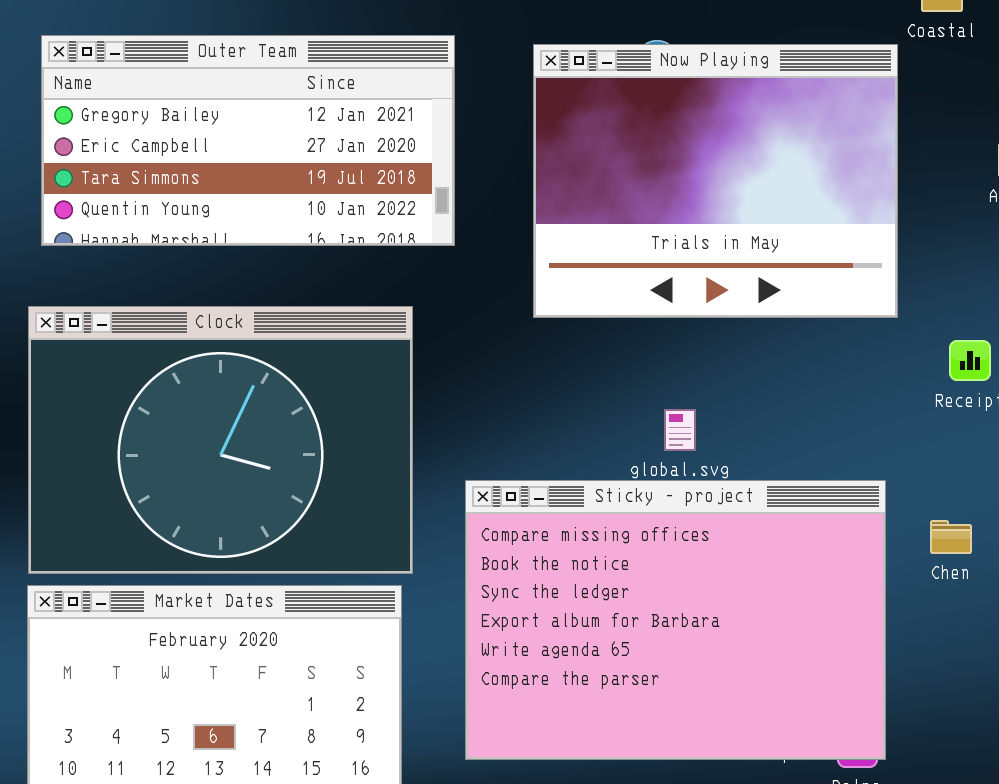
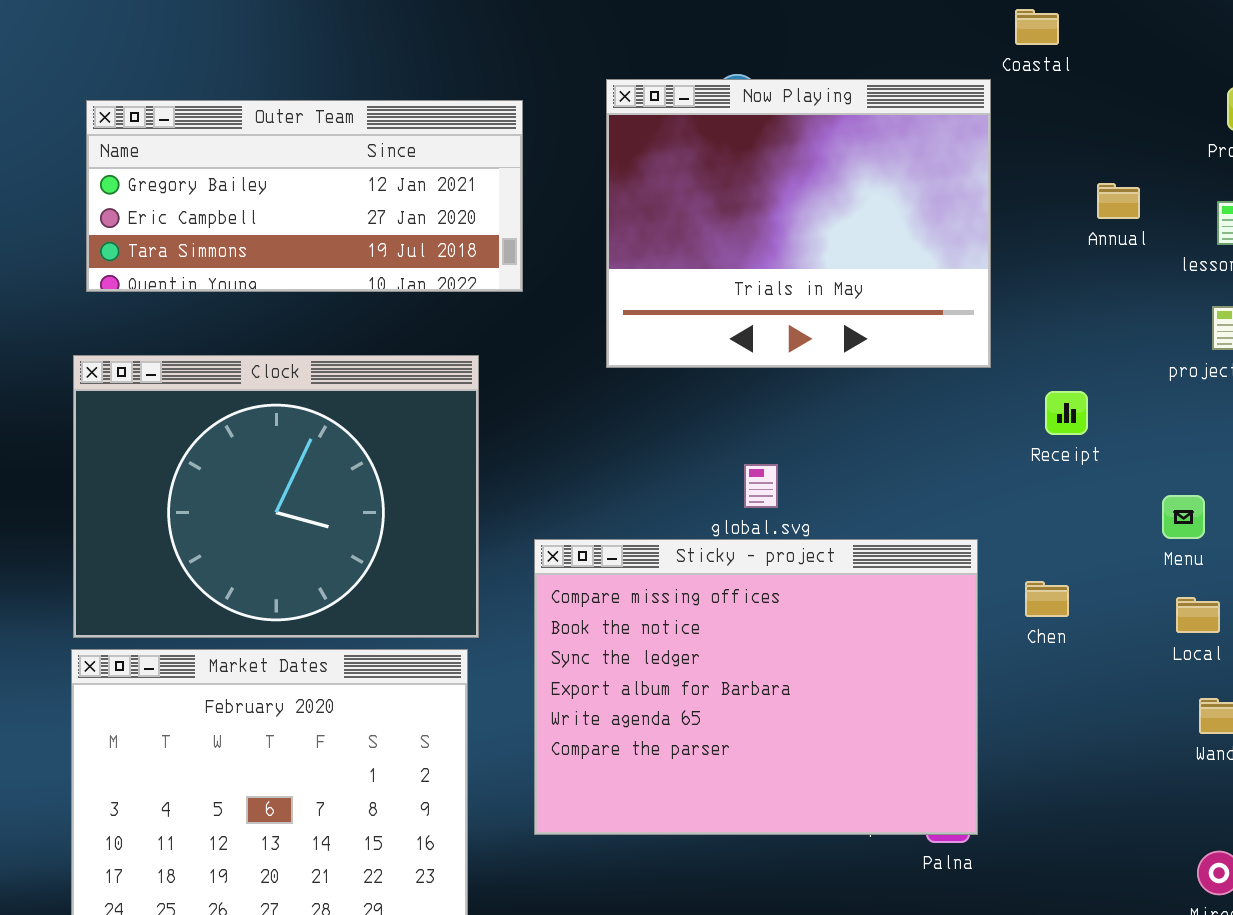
Outer Team: [41,35,455,246] -> [86,100,523,292], resized

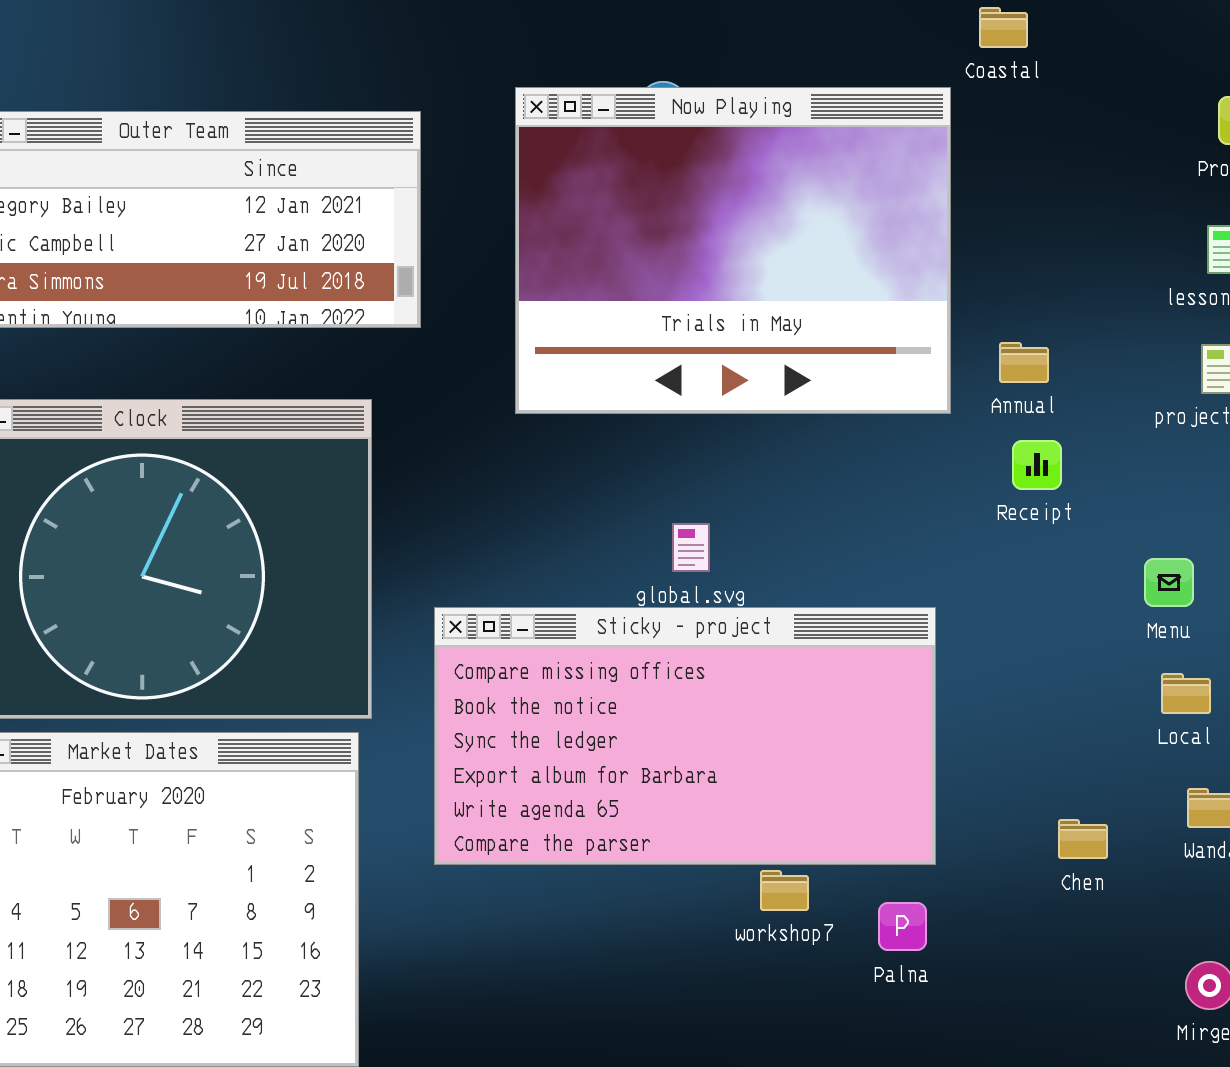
Annual: [1097,183,1140,219] -> [999,342,1049,383], moved
Sticky - project: [534,539,978,835] -> [434,607,936,865], resized
Chen: [1025,581,1069,617] -> [1058,819,1108,859], moved

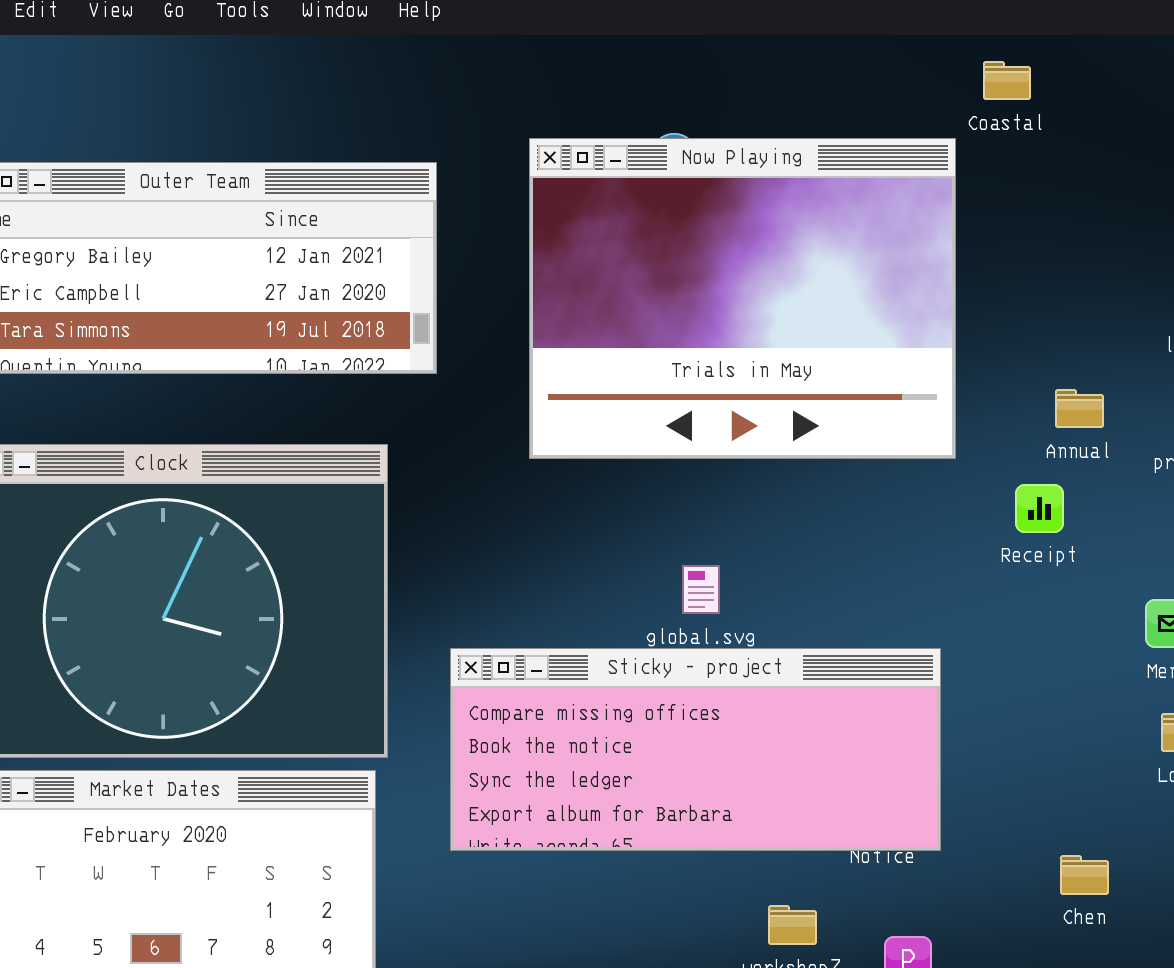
Annual: [999,342,1049,383] -> [1055,389,1104,428], moved
Sticky - project: [434,607,936,865] -> [450,648,941,851], resized

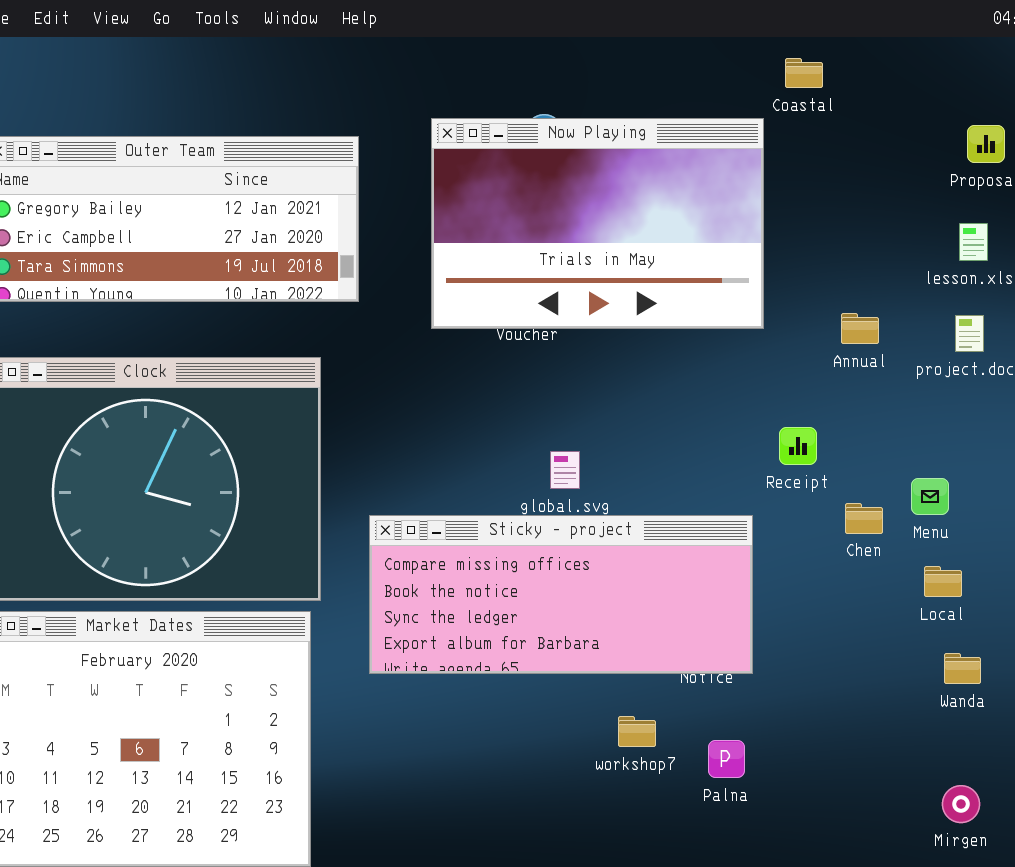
Now Playing: [529,138,956,459] -> [431,118,764,329], resized
Receipt: [1015,484,1064,533] -> [779,427,817,465], moved
Chen: [1060,855,1109,895] -> [845,503,883,534], moved

